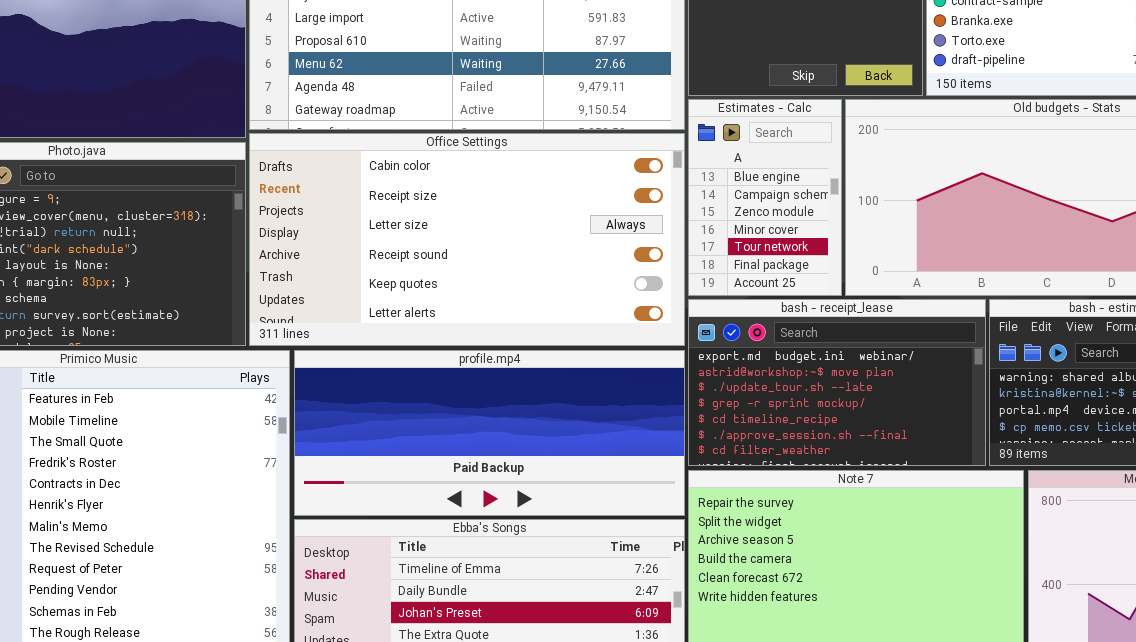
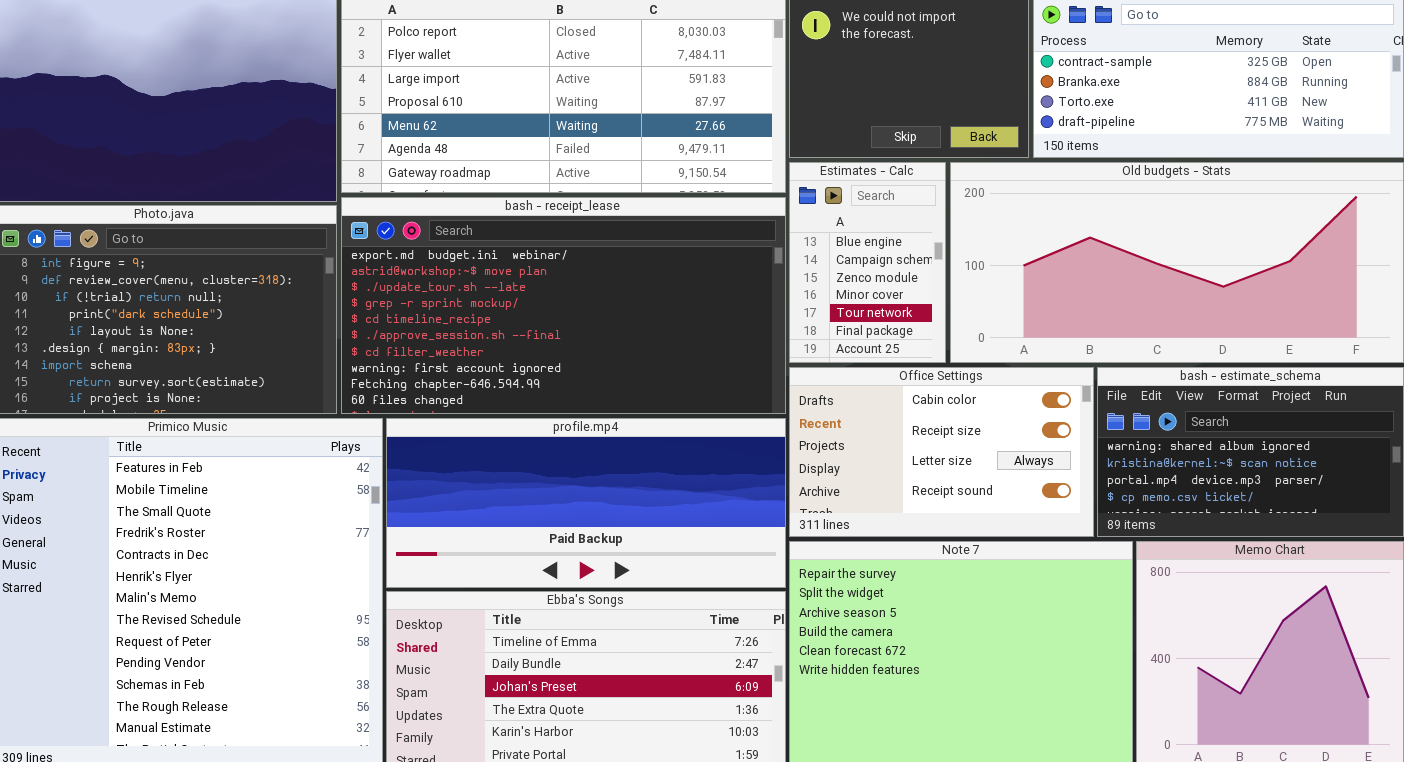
Office Settings: [249,133,685,346] -> [789,367,1094,537], moved, resized
bash - receipt_lease: [688,299,986,466] -> [341,197,786,414], moved, resized

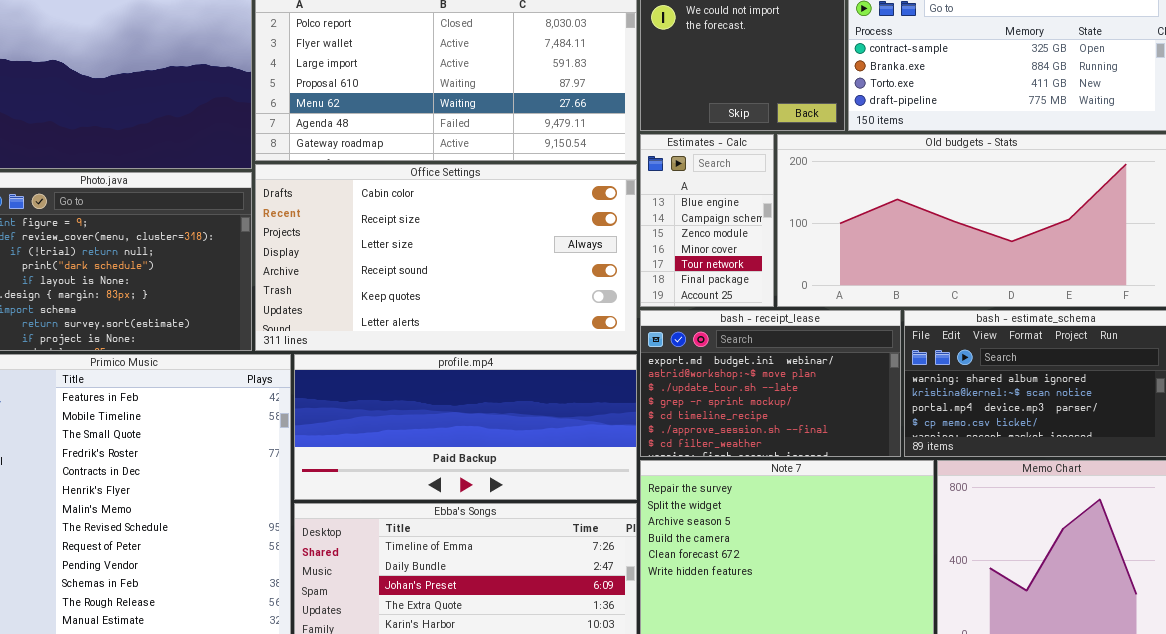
bash - receipt_lease: [341,197,786,414] -> [640,310,901,457], moved, resized
Office Settings: [789,367,1094,537] -> [255,164,637,351], moved, resized

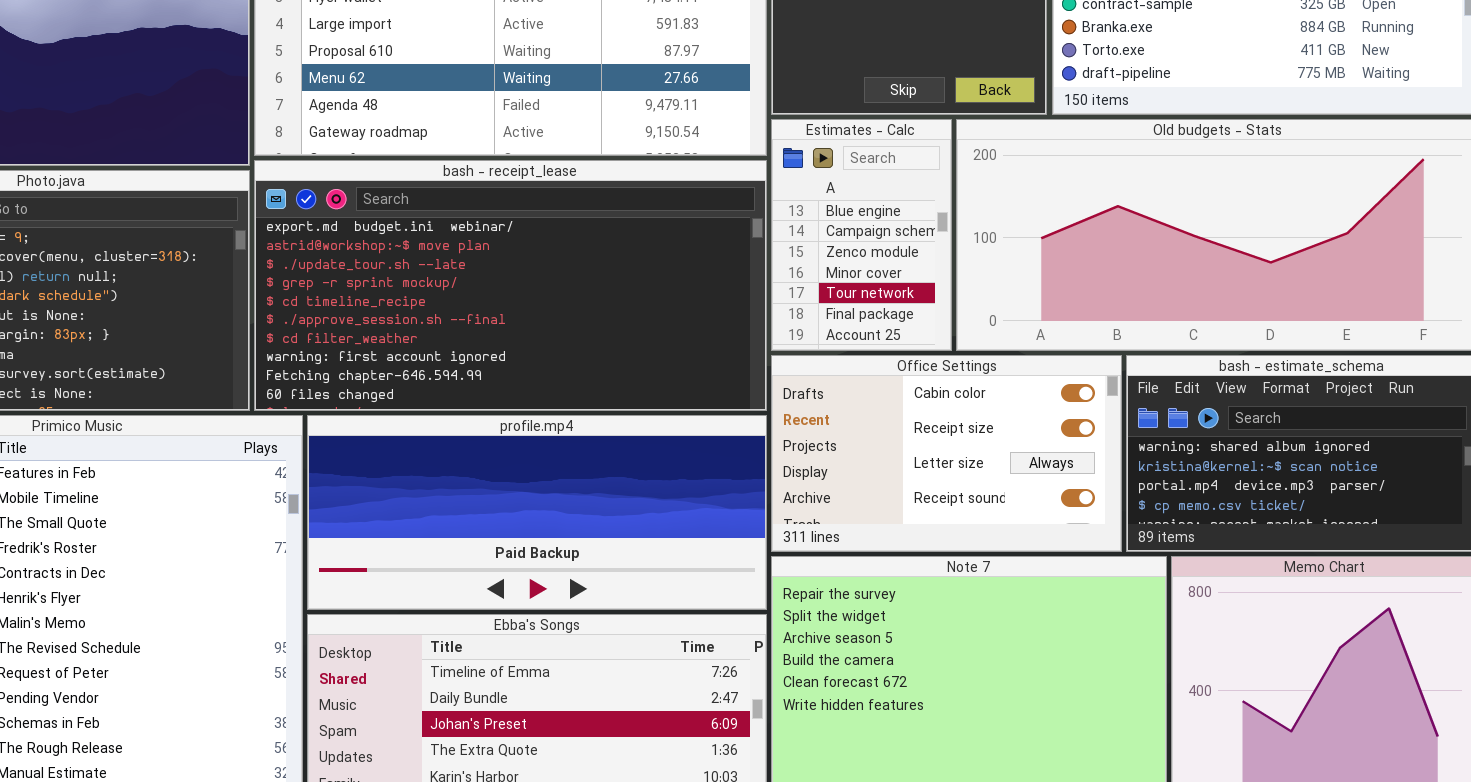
Office Settings: [255,164,637,351] -> [771,355,1122,552], moved, resized
bash - receipt_lease: [640,310,901,457] -> [254,160,767,411], moved, resized

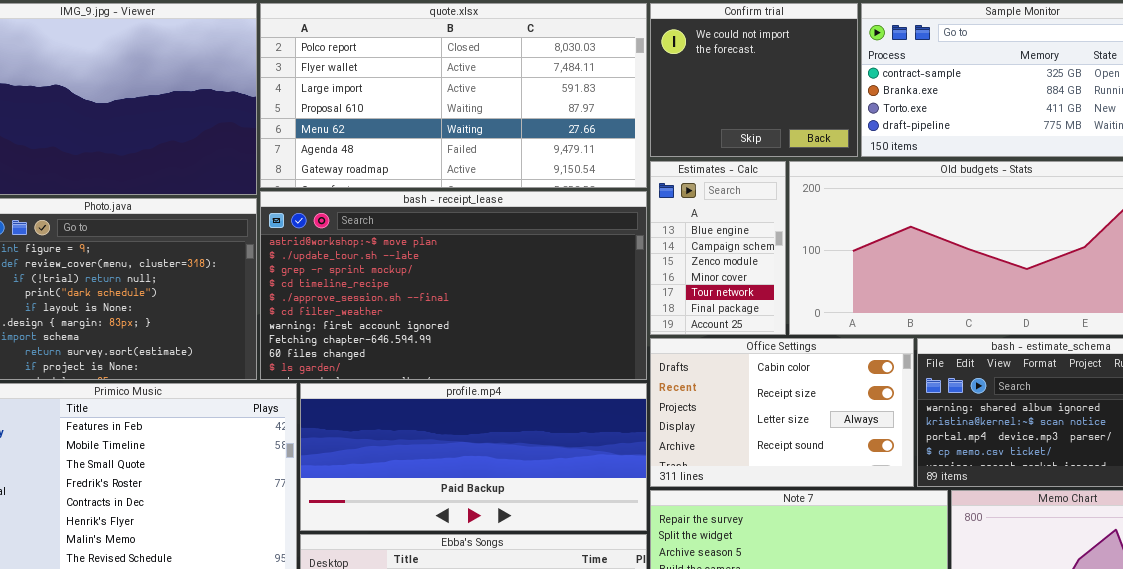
bash - receipt_lease: [254,160,767,411] -> [260,191,647,380], scrolled down 1 row

